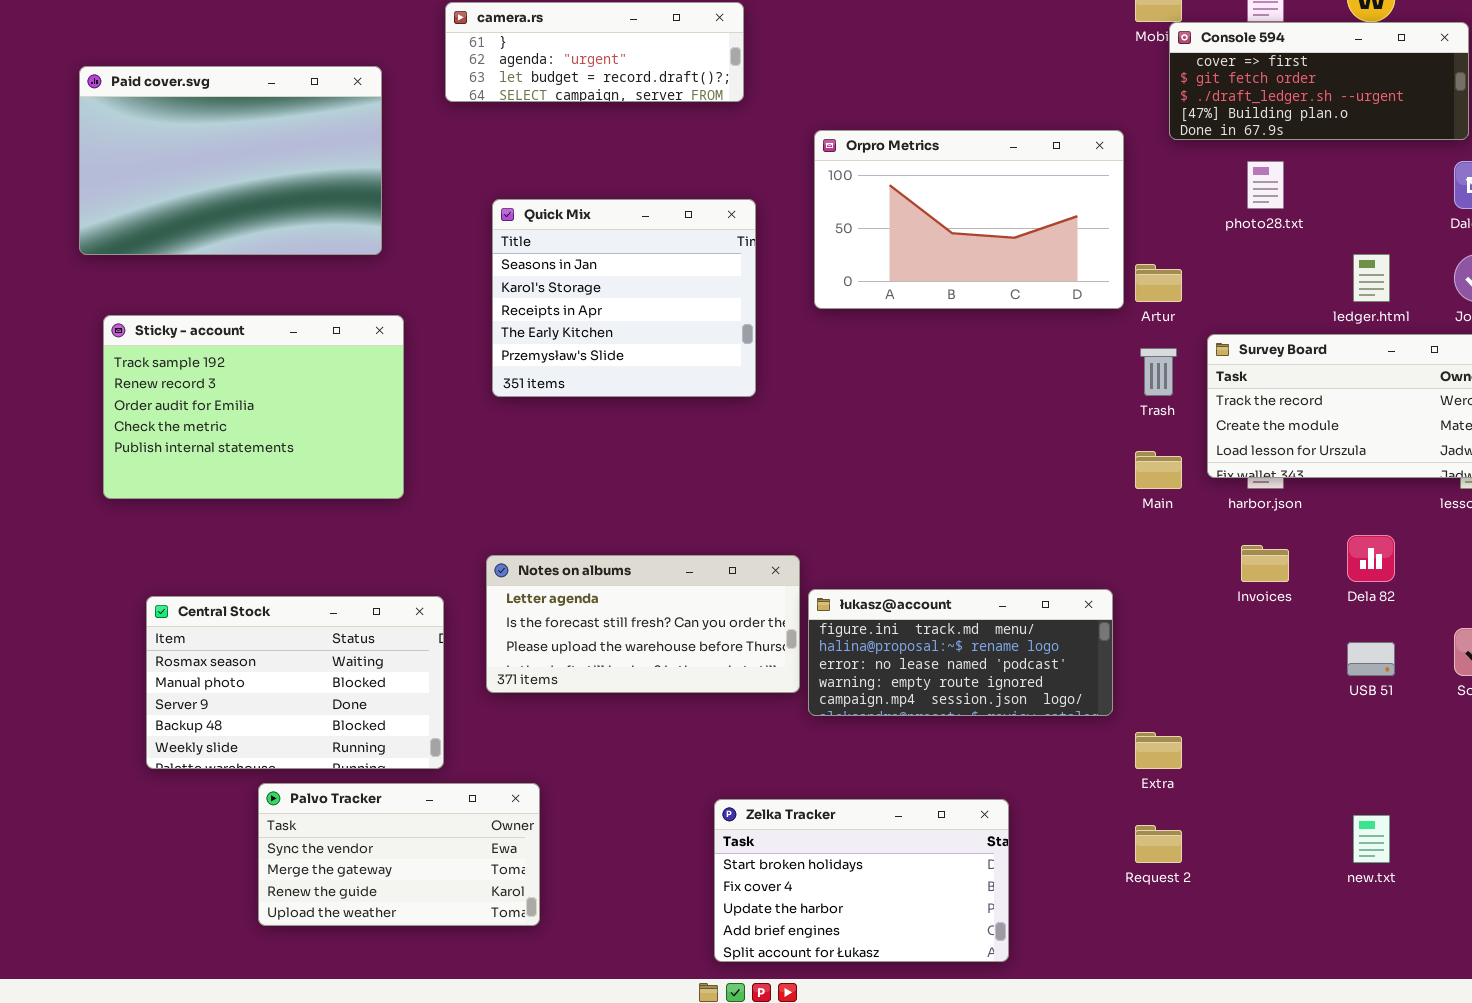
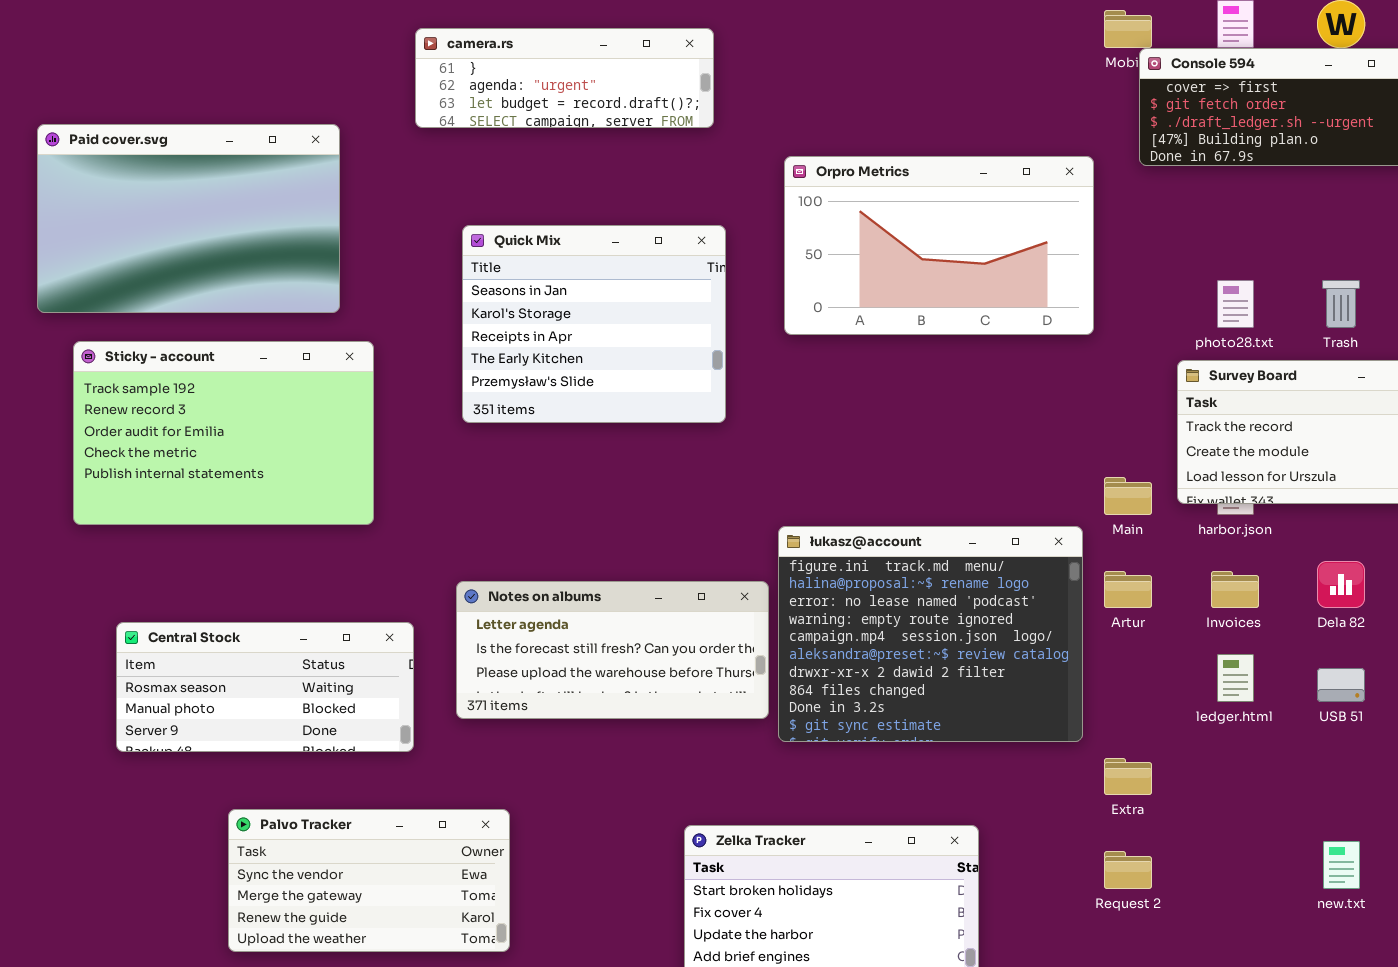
Paid cover.svg: [79,66,382,255] -> [37,124,340,313], moved
photo28.txt: [1247,161,1284,209] -> [1217,280,1254,328], moved
ledger.html: [1353,254,1390,302] -> [1217,654,1254,702], moved
Artur: [1135,264,1182,302] -> [1104,571,1152,608], moved
Trash: [1140,348,1177,396] -> [1322,280,1360,328], moved
łukasz@account: [808,589,1113,716] -> [778,526,1083,742], resized
Central Stock: [146,596,444,769] -> [116,622,414,752], resized

